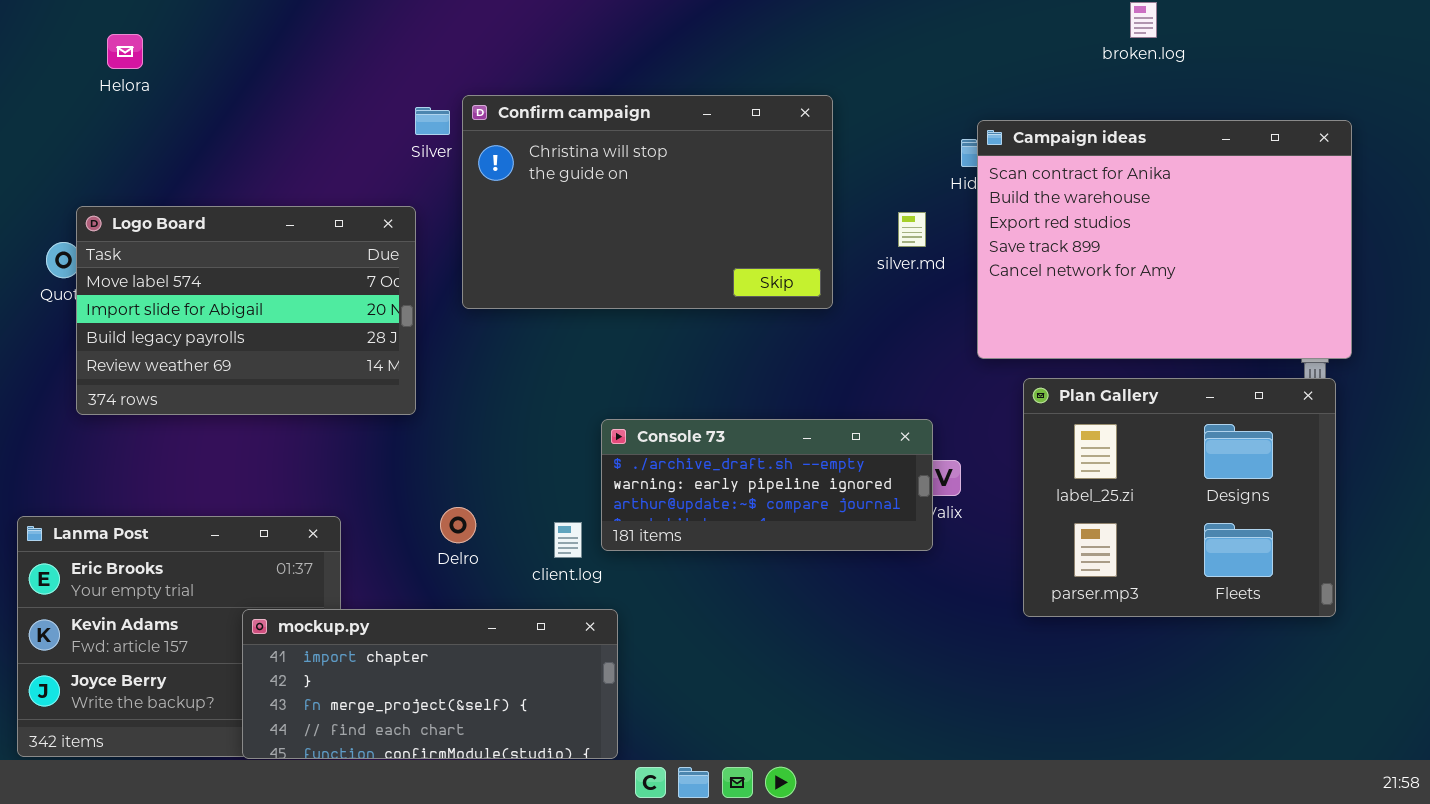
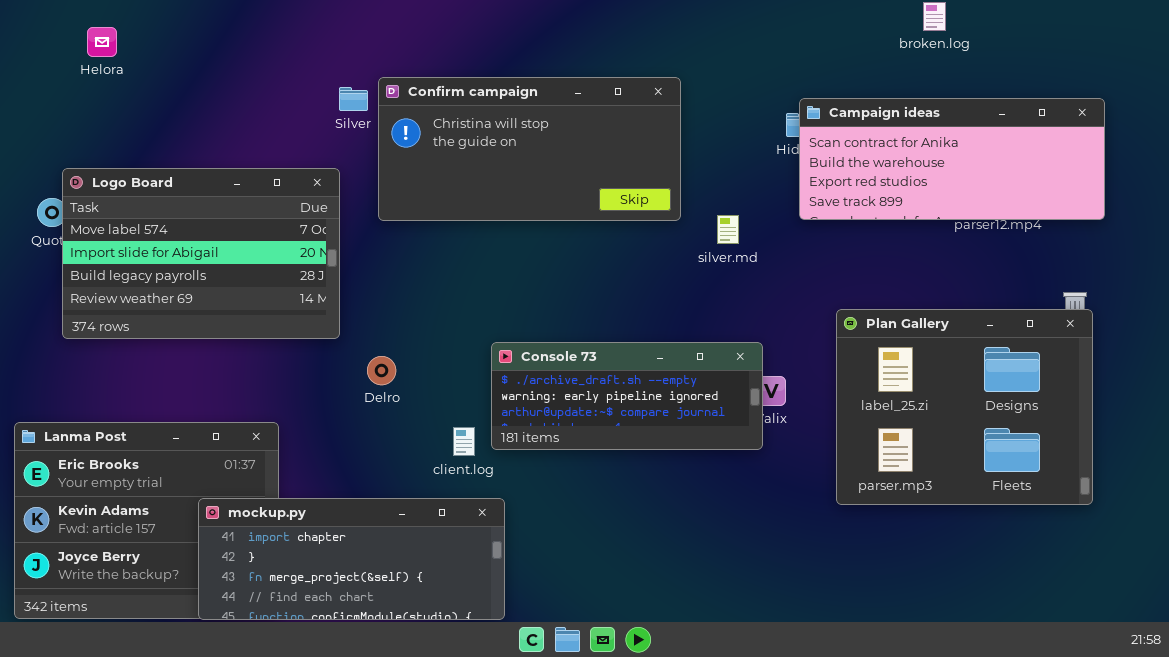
Confirm campaign: [462,95,833,309] -> [378,77,681,221], resized
Campaign ideas: [977,120,1352,359] -> [799,98,1105,220], resized
silver.md: [898,212,926,247] -> [717,215,739,244], moved
Delro: [440,507,476,543] -> [367,356,396,385], moved

